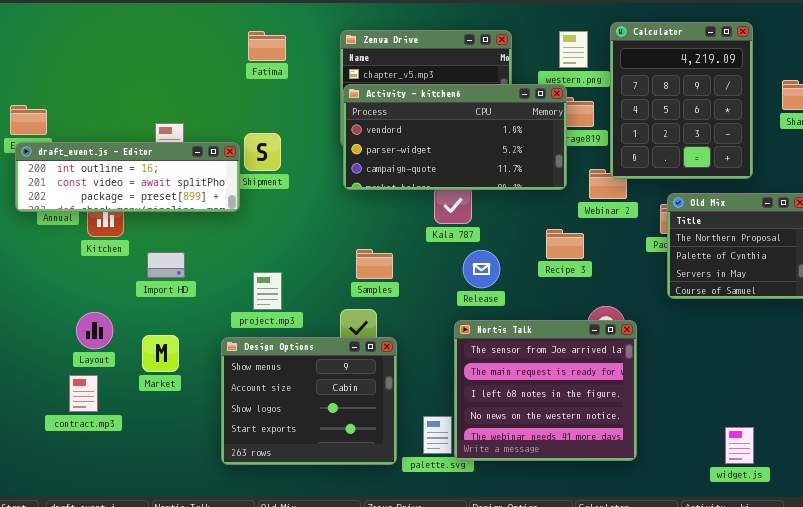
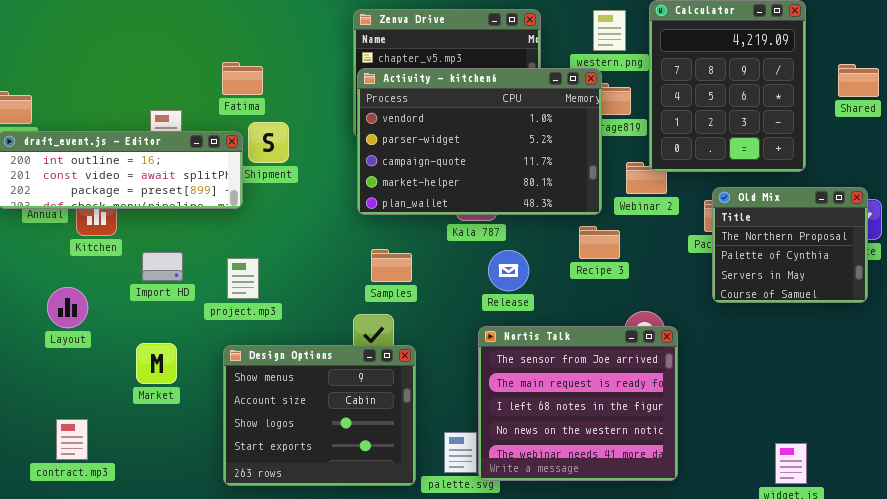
Fatima: [248,31,286,61] -> [222,62,263,95], moved
Activity - kitchen6: [343,84,567,190] -> [357,68,602,215], resized
project.mp3: [253,272,282,310] -> [227,258,259,299], moved
Layout: [76,312,113,349] -> [47,287,88,328], moved
contract.mp3: [69,375,98,412] -> [56,419,88,460], moved

